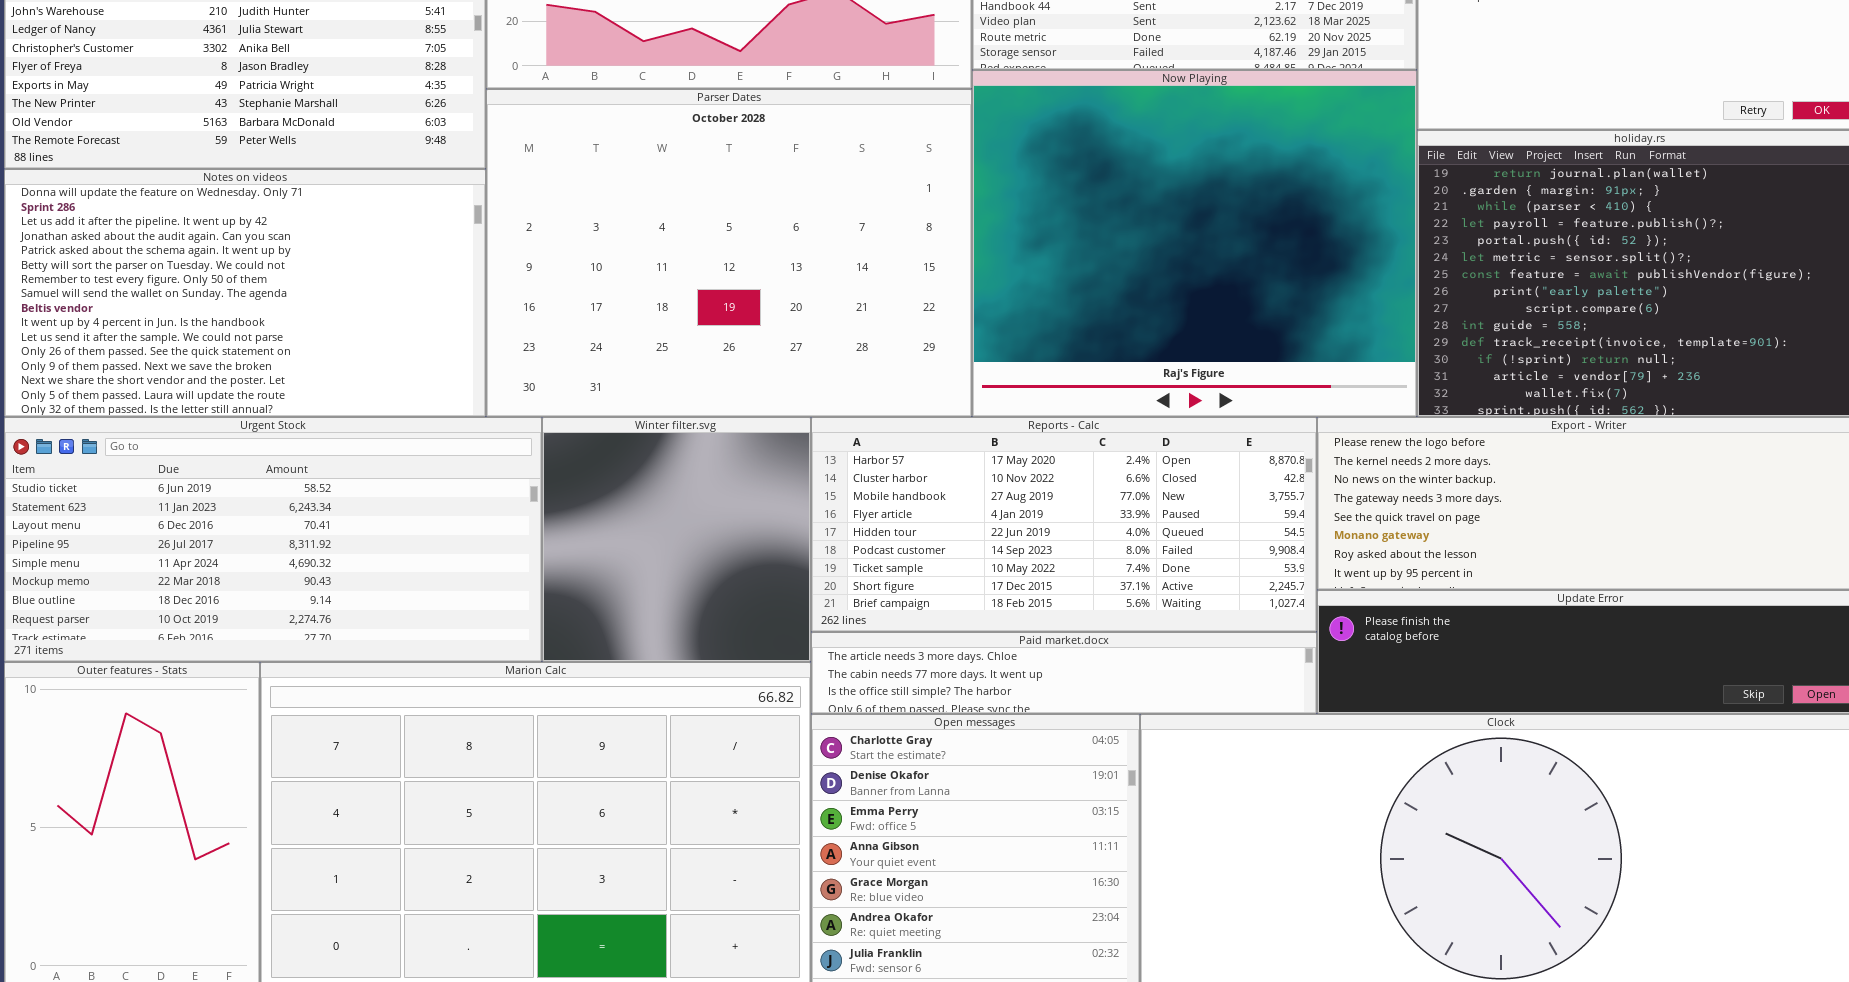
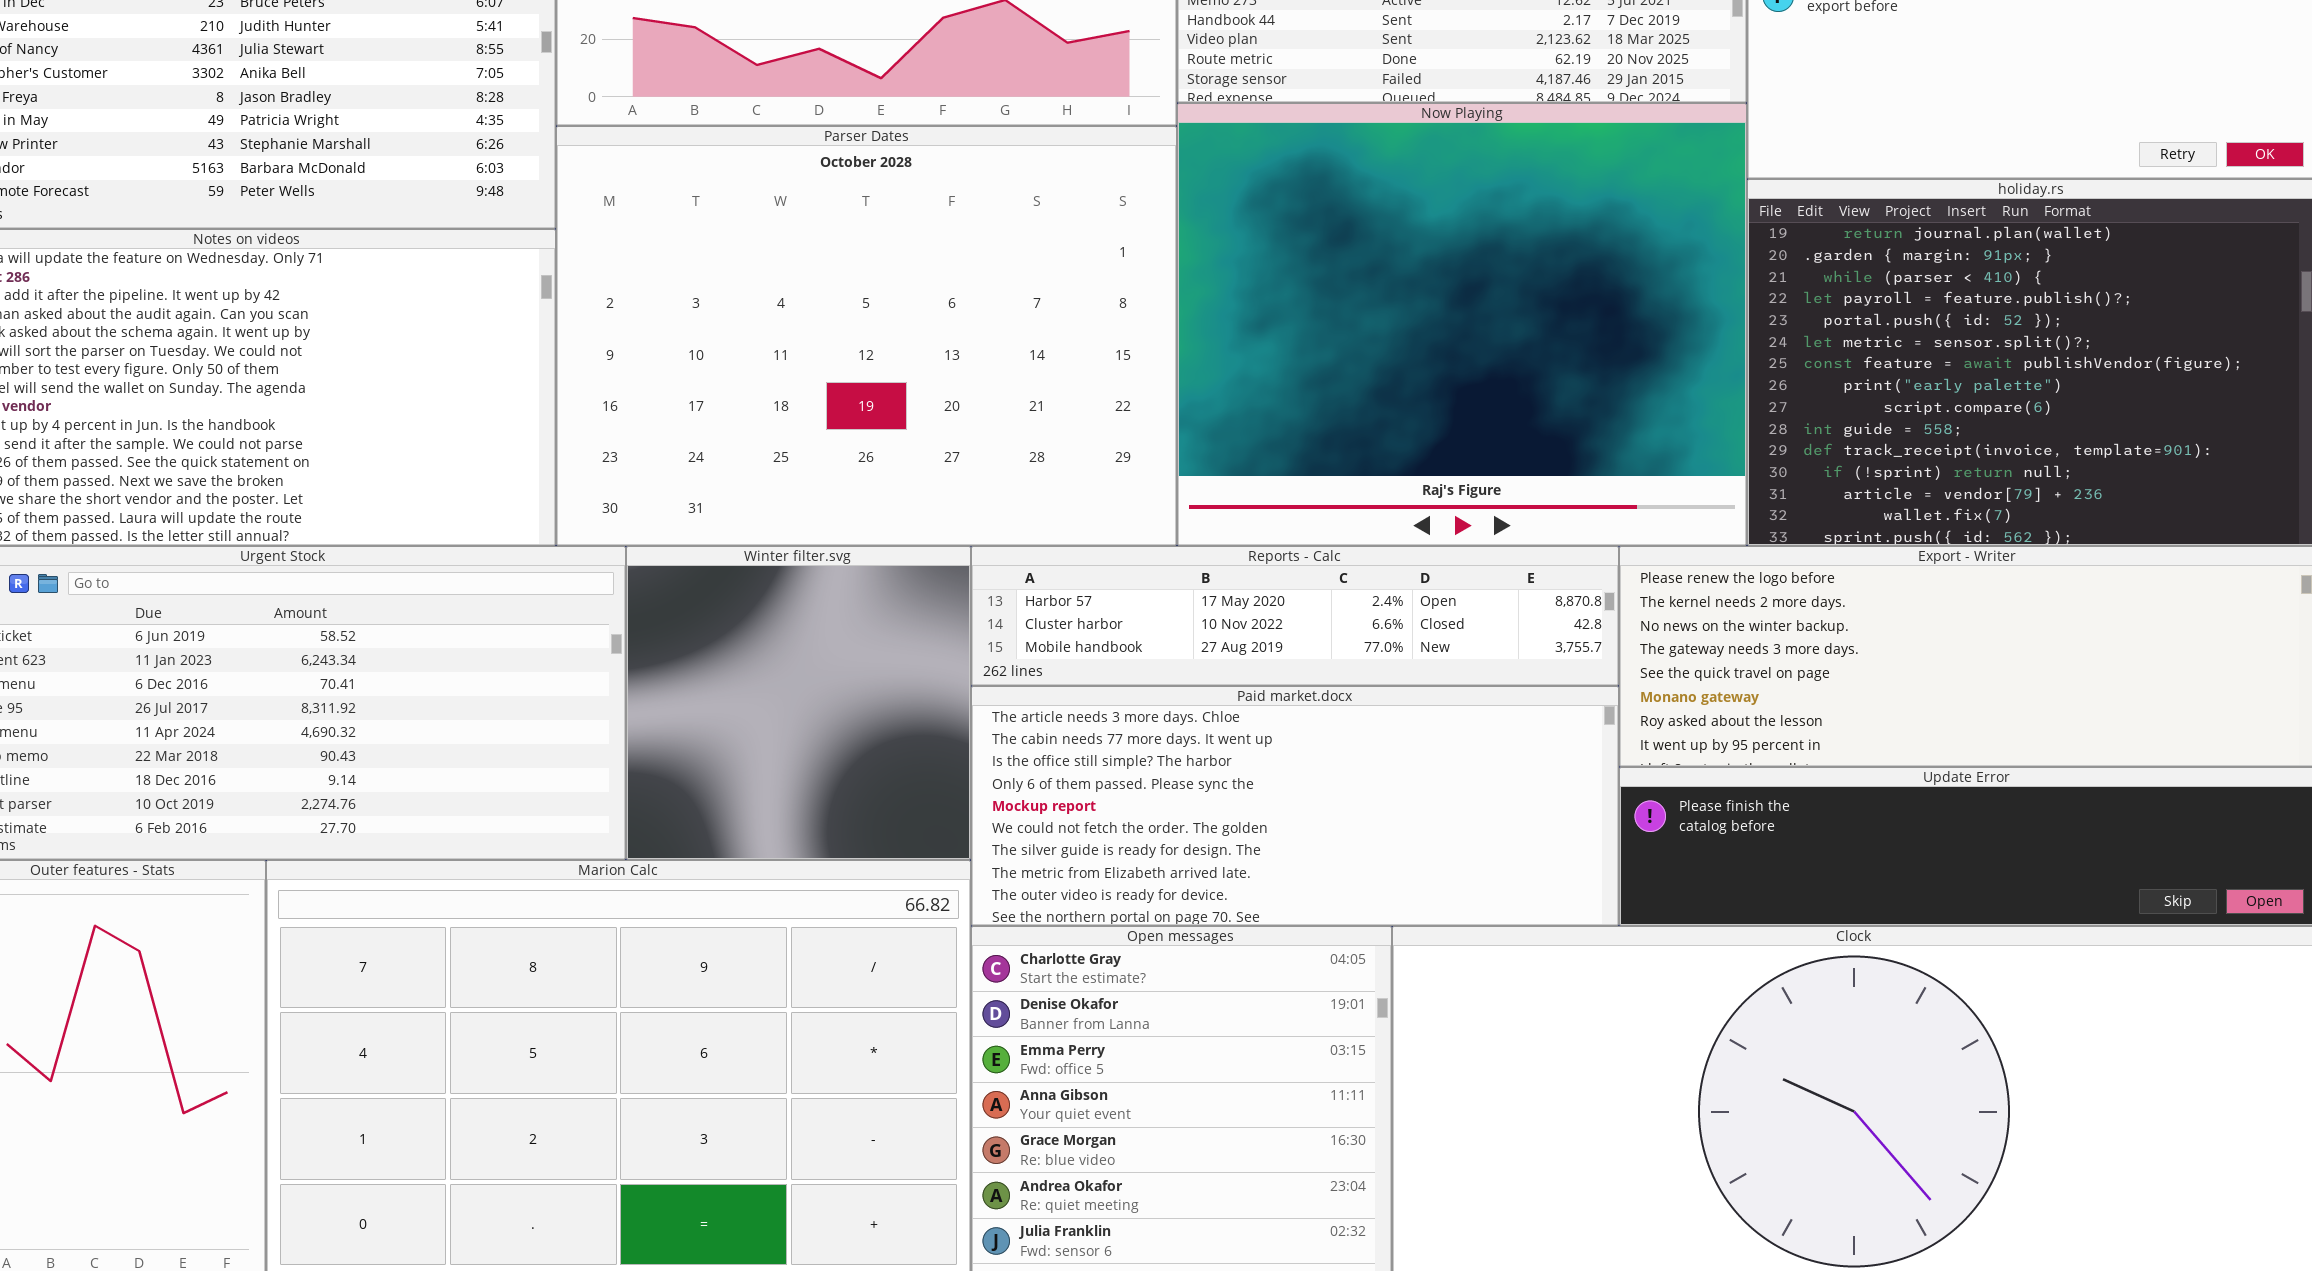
Reports - Calc: [811,417,1317,632] -> [971,546,1619,686], resized
Paid market.docx: [811,632,1317,714] -> [971,686,1619,926], resized

